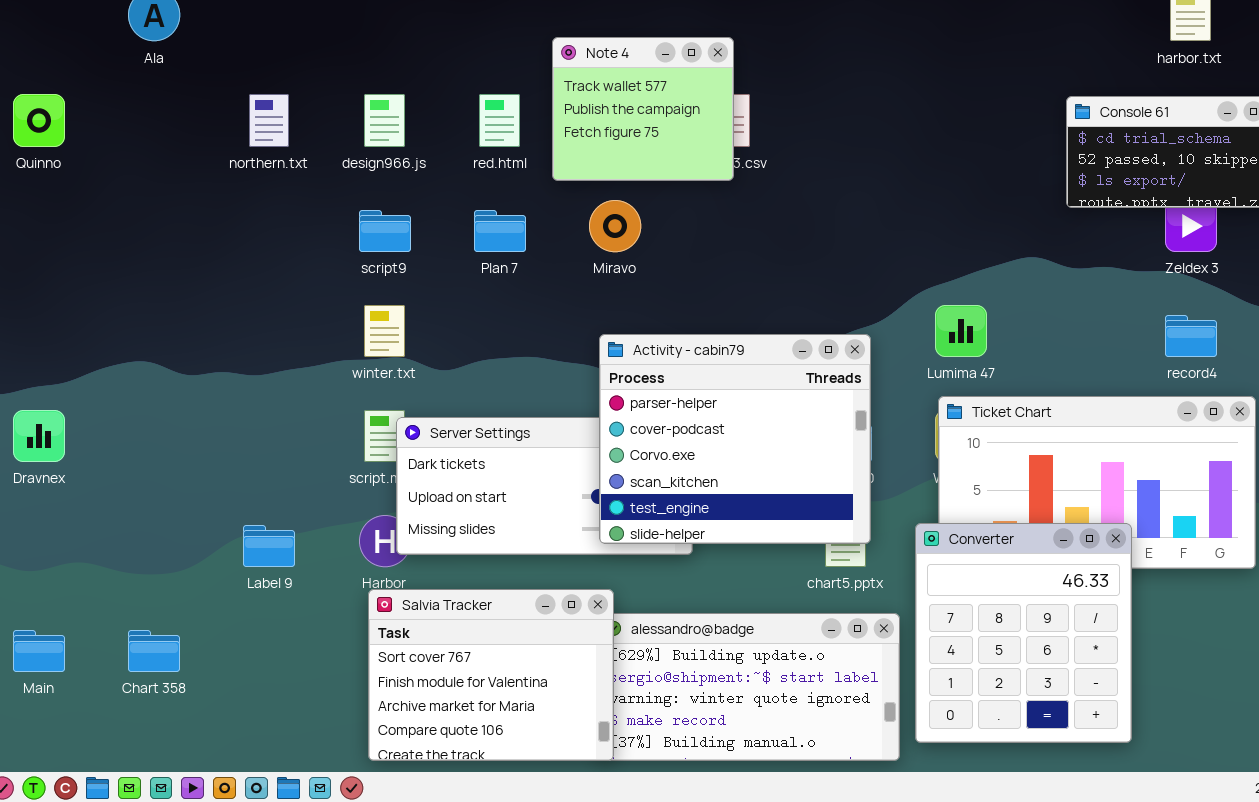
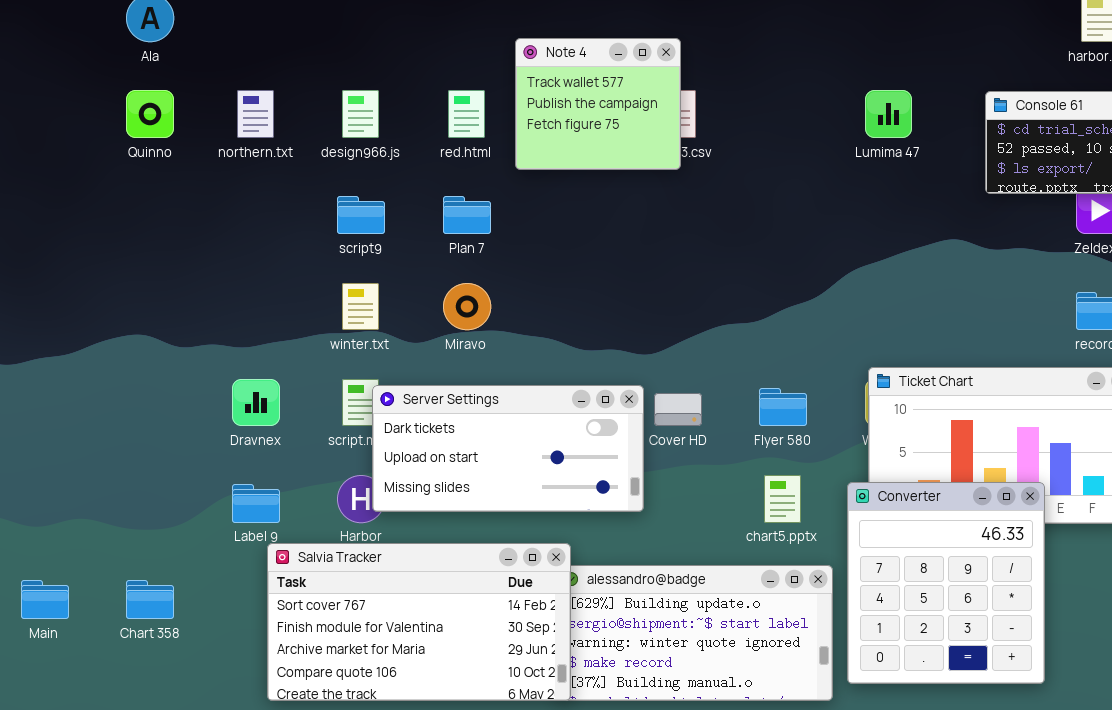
Quinno: [13,94,65,147] -> [126,90,174,138], moved
Miravo: [589,200,641,252] -> [443,283,491,330], moved
Lumima 47: [935,305,987,357] -> [865,90,912,138], moved
Activity - cabin79: [599,334,871,544] -> none, closed
Dravnex: [13,410,65,462] -> [232,379,280,426], moved
Salvia Tracker: [368,589,614,761] -> [267,543,571,701], resized

